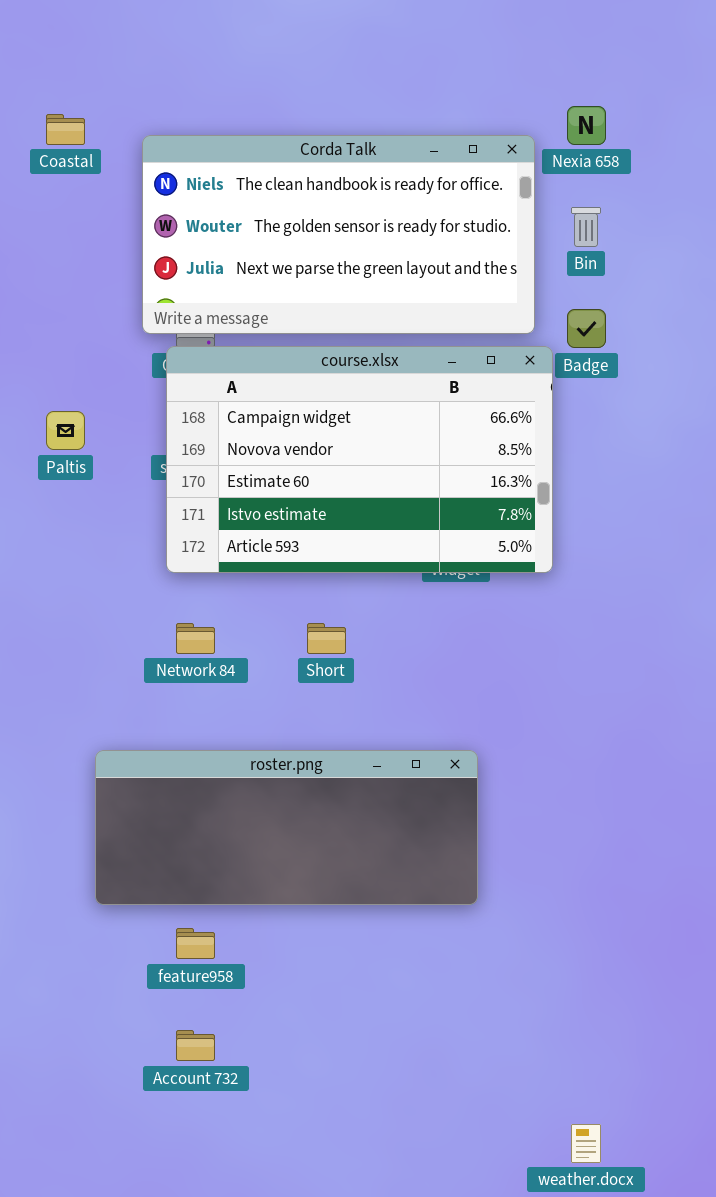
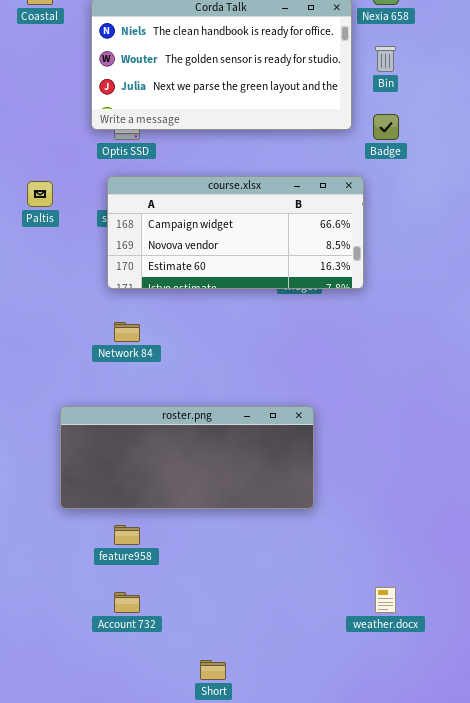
course.xlsx: [166,346,553,573] -> [107,176,364,289], resized
Short: [307,623,346,654] -> [200,660,226,680], moved
weather.docx: [571,1124,601,1163] -> [375,587,396,613], moved

